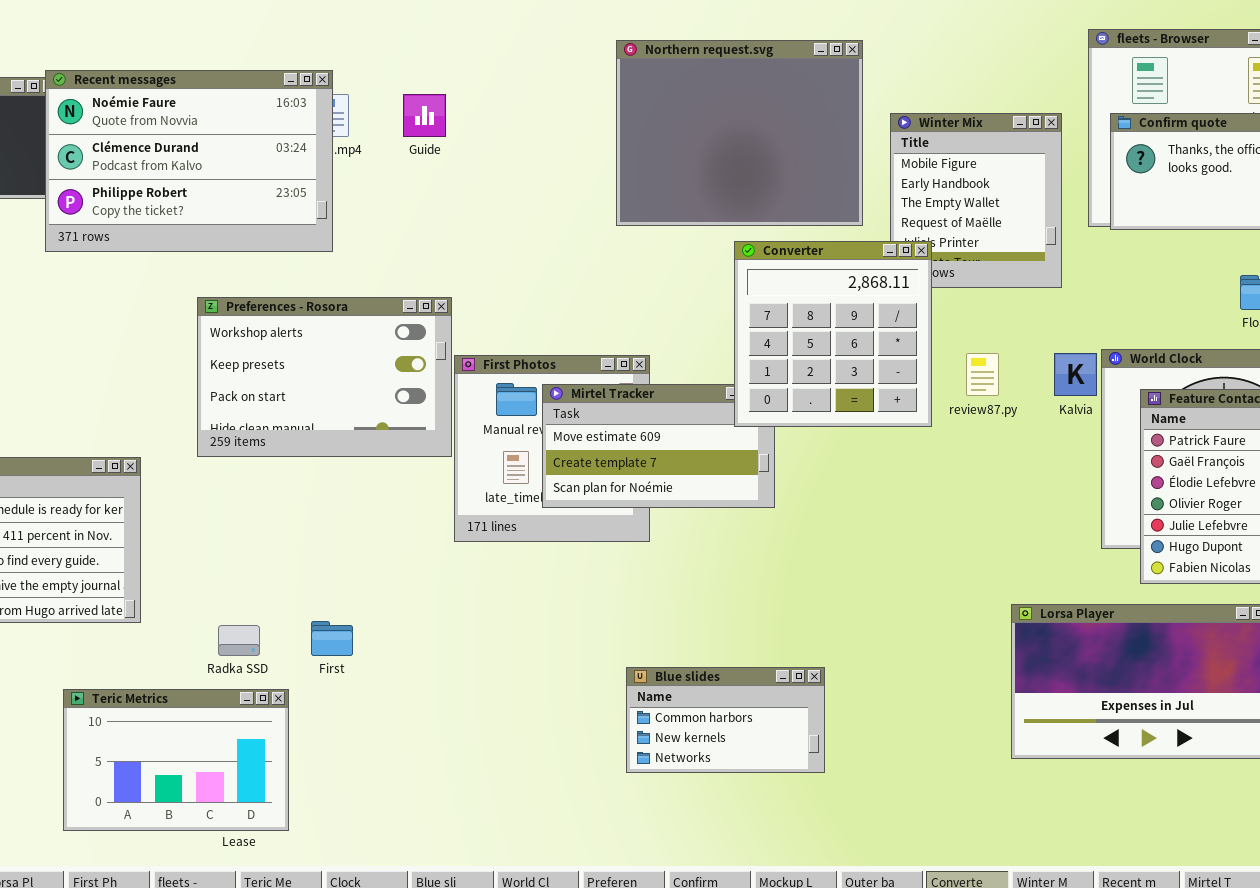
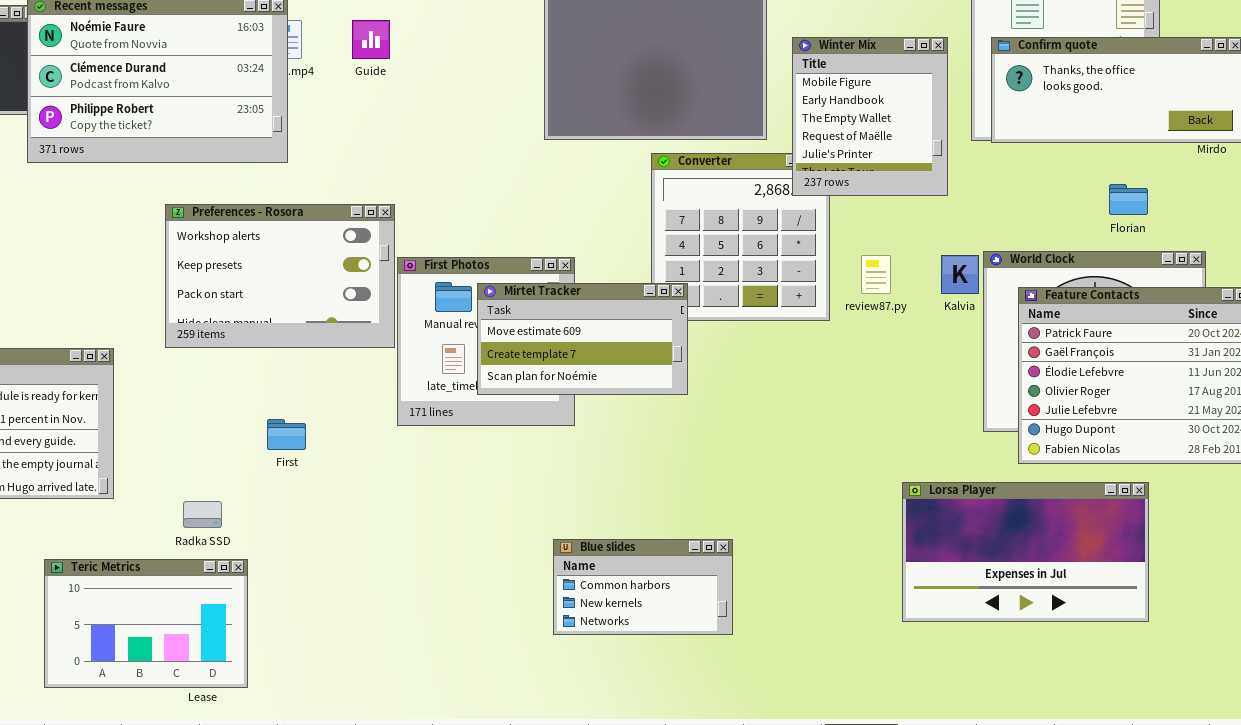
Winter Mix: [890,113,1062,288] -> [792,37,948,196], raised
Mirtel Tracker: [542,384,775,508] -> [477,283,688,395], raised
First: [311,621,353,656] -> [267,419,306,450], moved

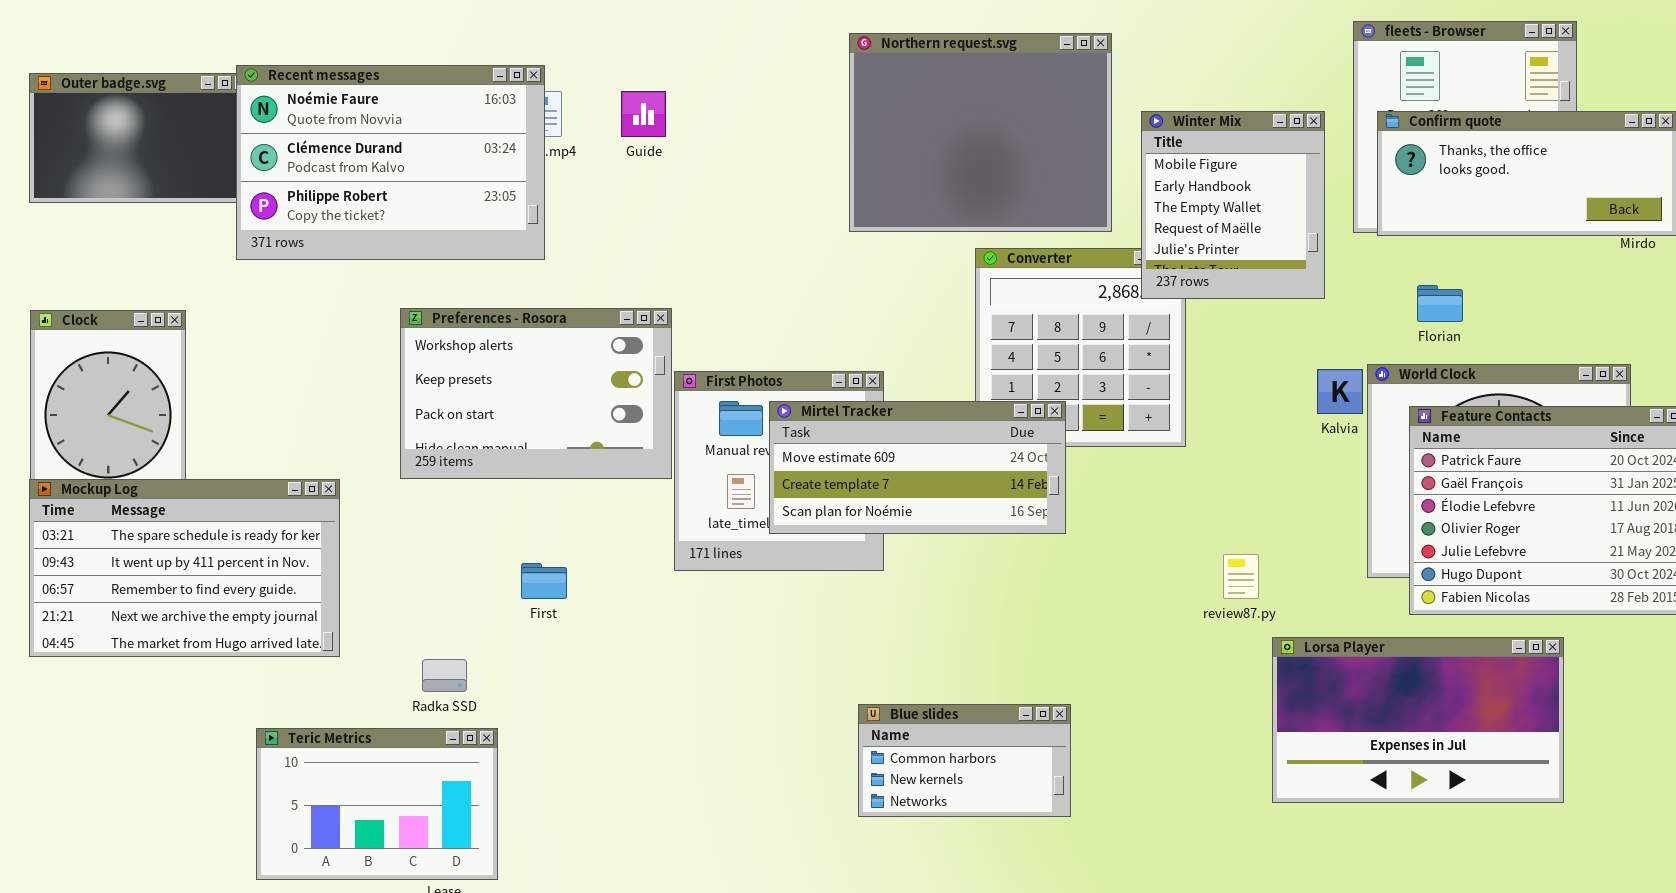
Florian: [1109,184,1148,215] -> [1417,285,1463,322], moved
review87.py: [861,255,891,294] -> [1223,554,1259,599], moved
Mirtel Tracker: [477,283,688,395] -> [769,401,1066,534], resized

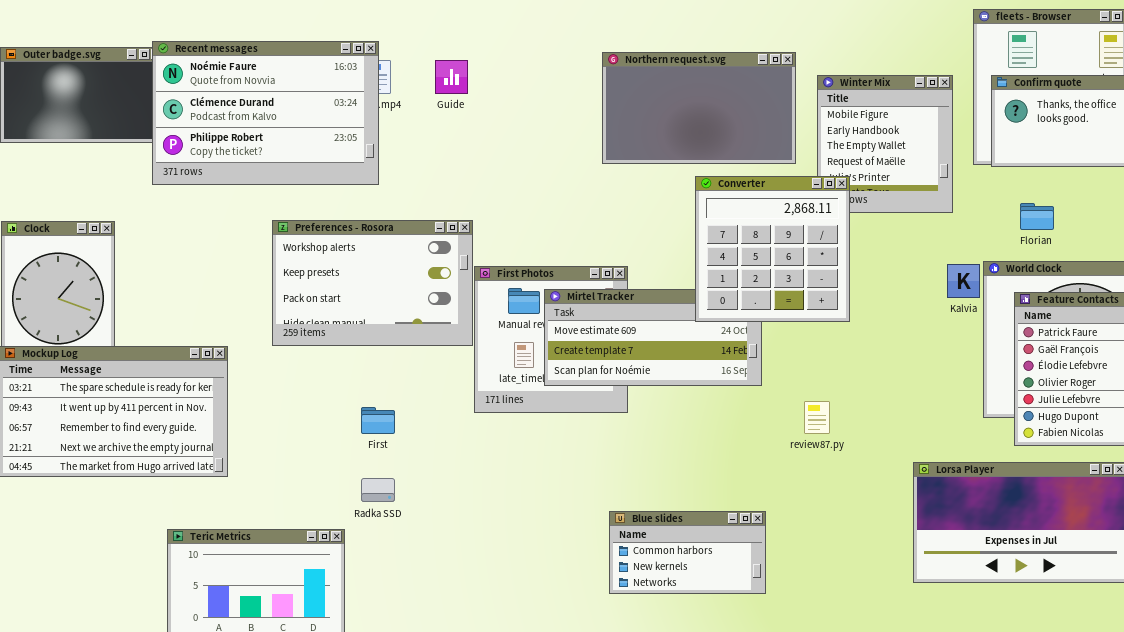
Northern request.svg: [849,33,1112,232] -> [602,52,796,164], resized
Converter: [975,248,1186,447] -> [695,176,850,322], raised
review87.py: [1223,554,1259,599] -> [804,401,830,434], moved
Radka SSD: [422,659,467,692] -> [361,478,395,502], moved

